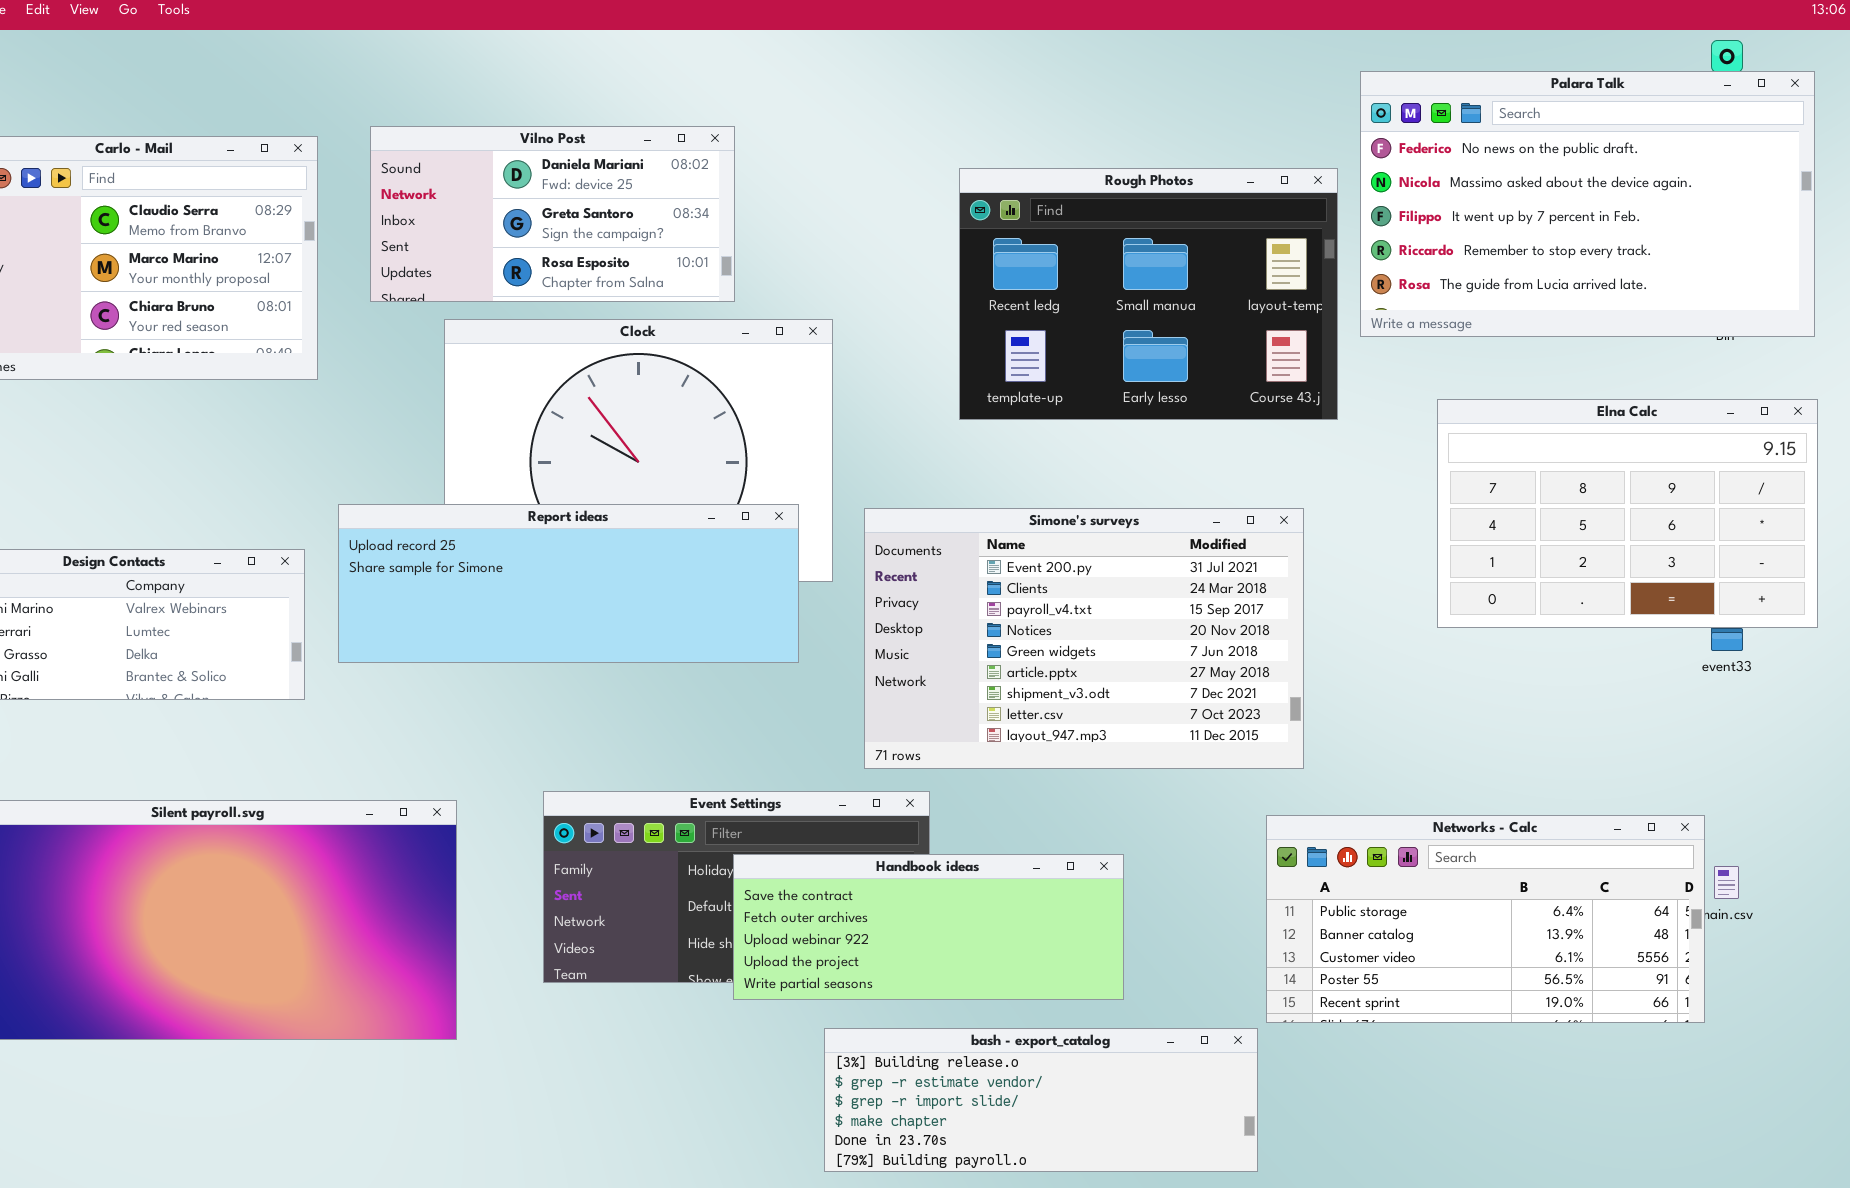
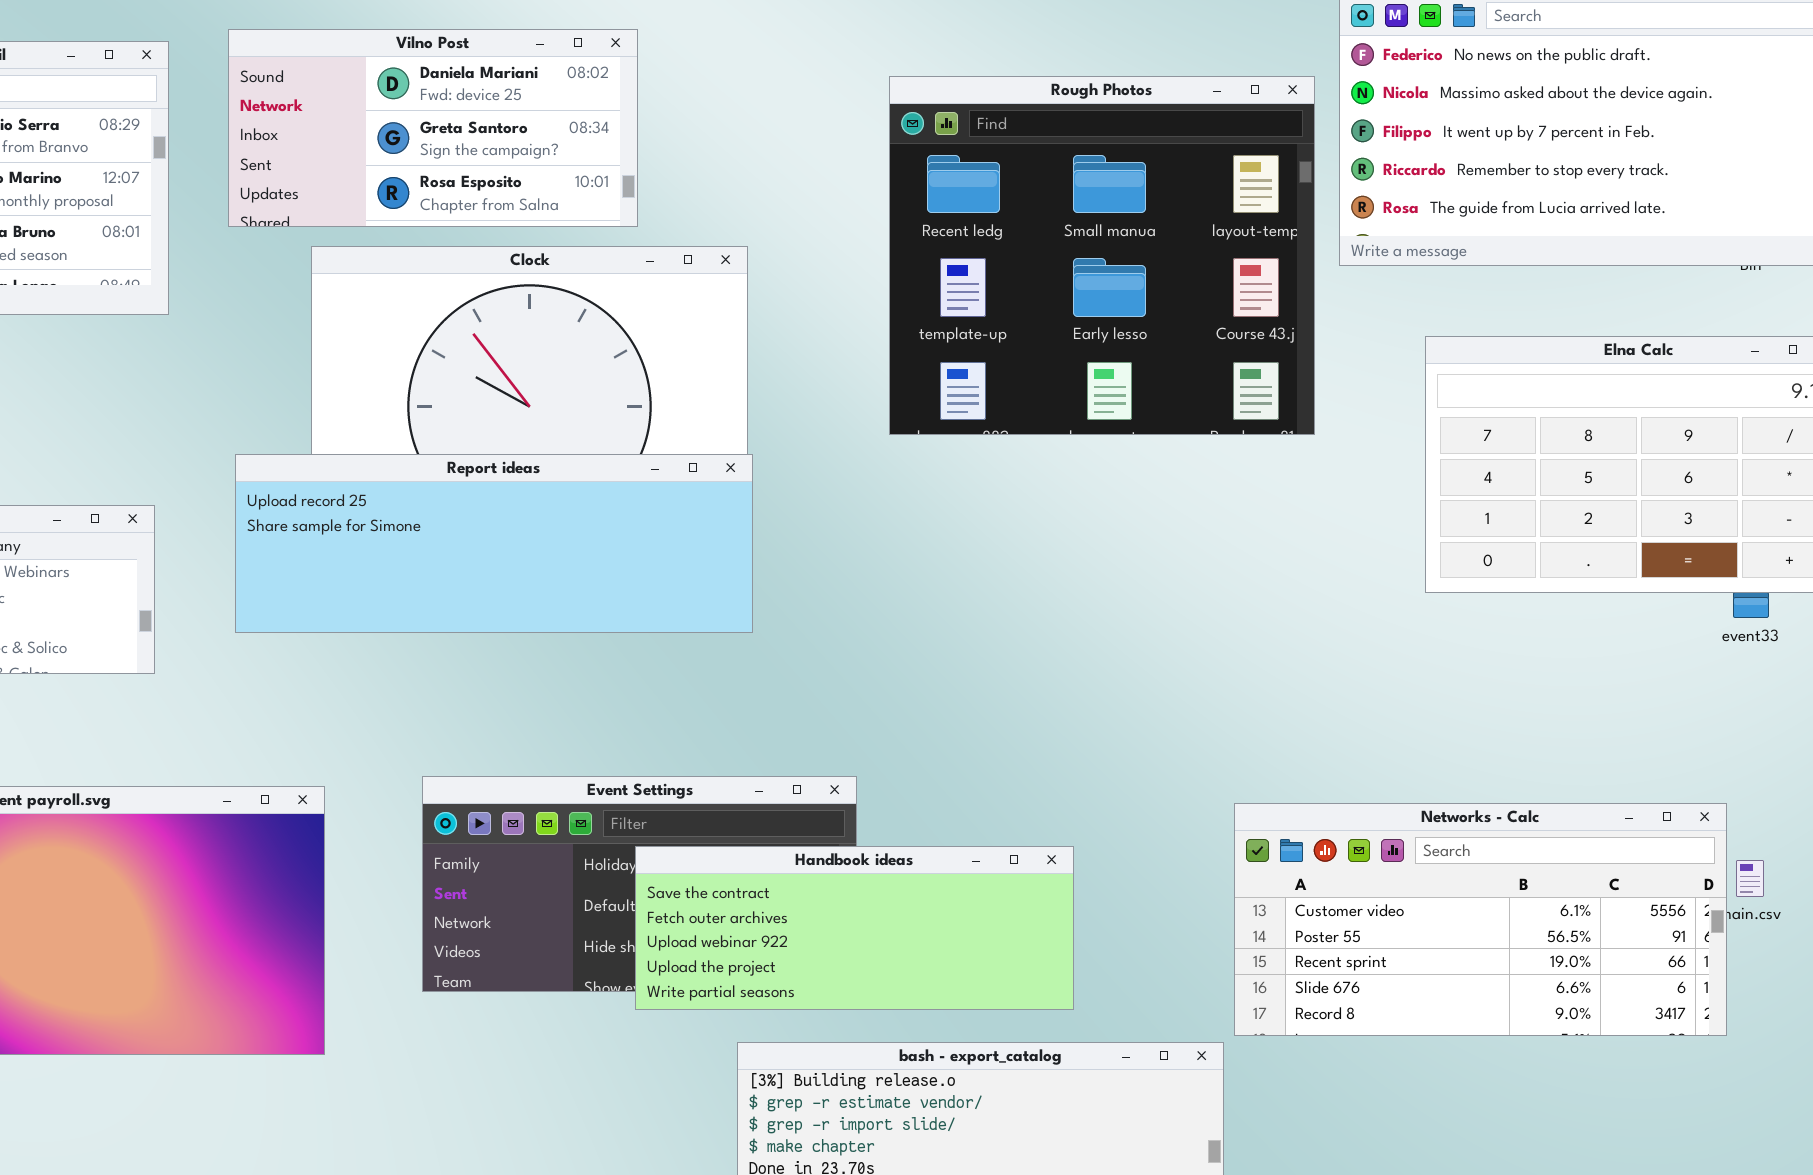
Rough Photos: [959,168,1338,420] -> [889,76,1315,435], resized
Report ideas: [338,504,799,663] -> [235,454,753,633], moved
Simone's surveys: [864,508,1304,769] -> none, closed
Networks - Calc: [1266,815,1705,1023] -> [1234,803,1727,1036], scrolled down 2 rows

